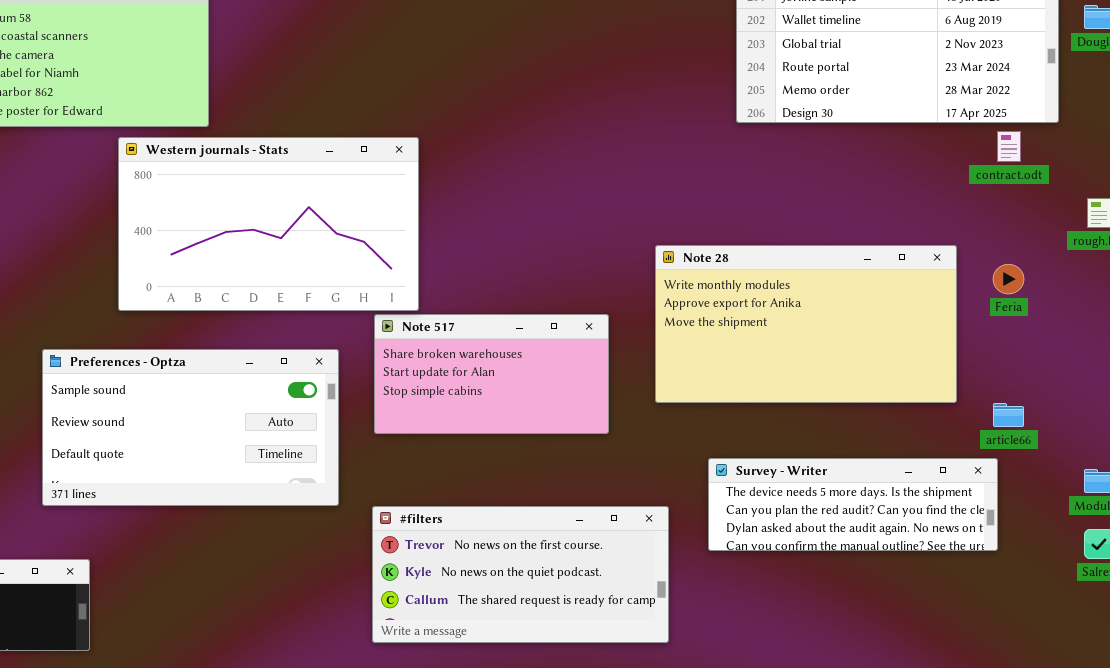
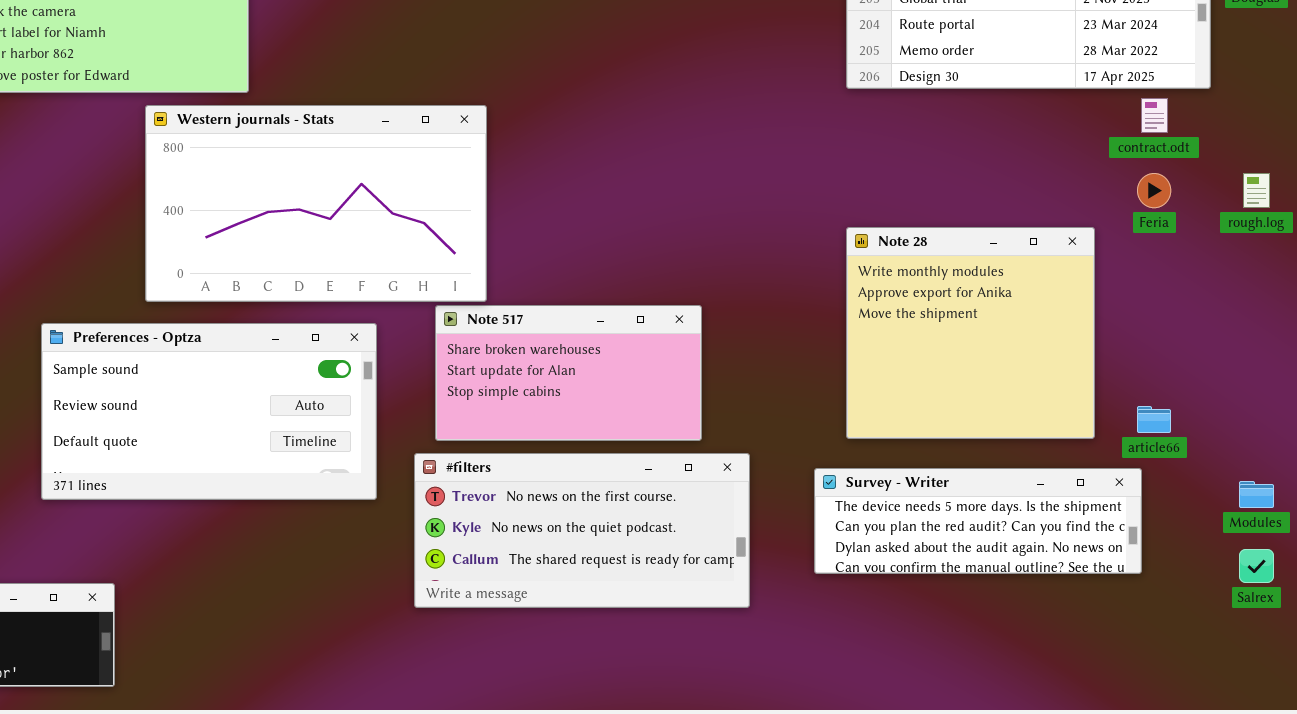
Note 28: [655,245,957,403] -> [846,227,1095,439], resized
Feria: [993,264,1024,294] -> [1137,173,1171,208], moved
Preferences - Optza: [42,349,339,506] -> [41,323,377,500], moved
#filters: [372,506,669,643] -> [414,453,750,608], moved

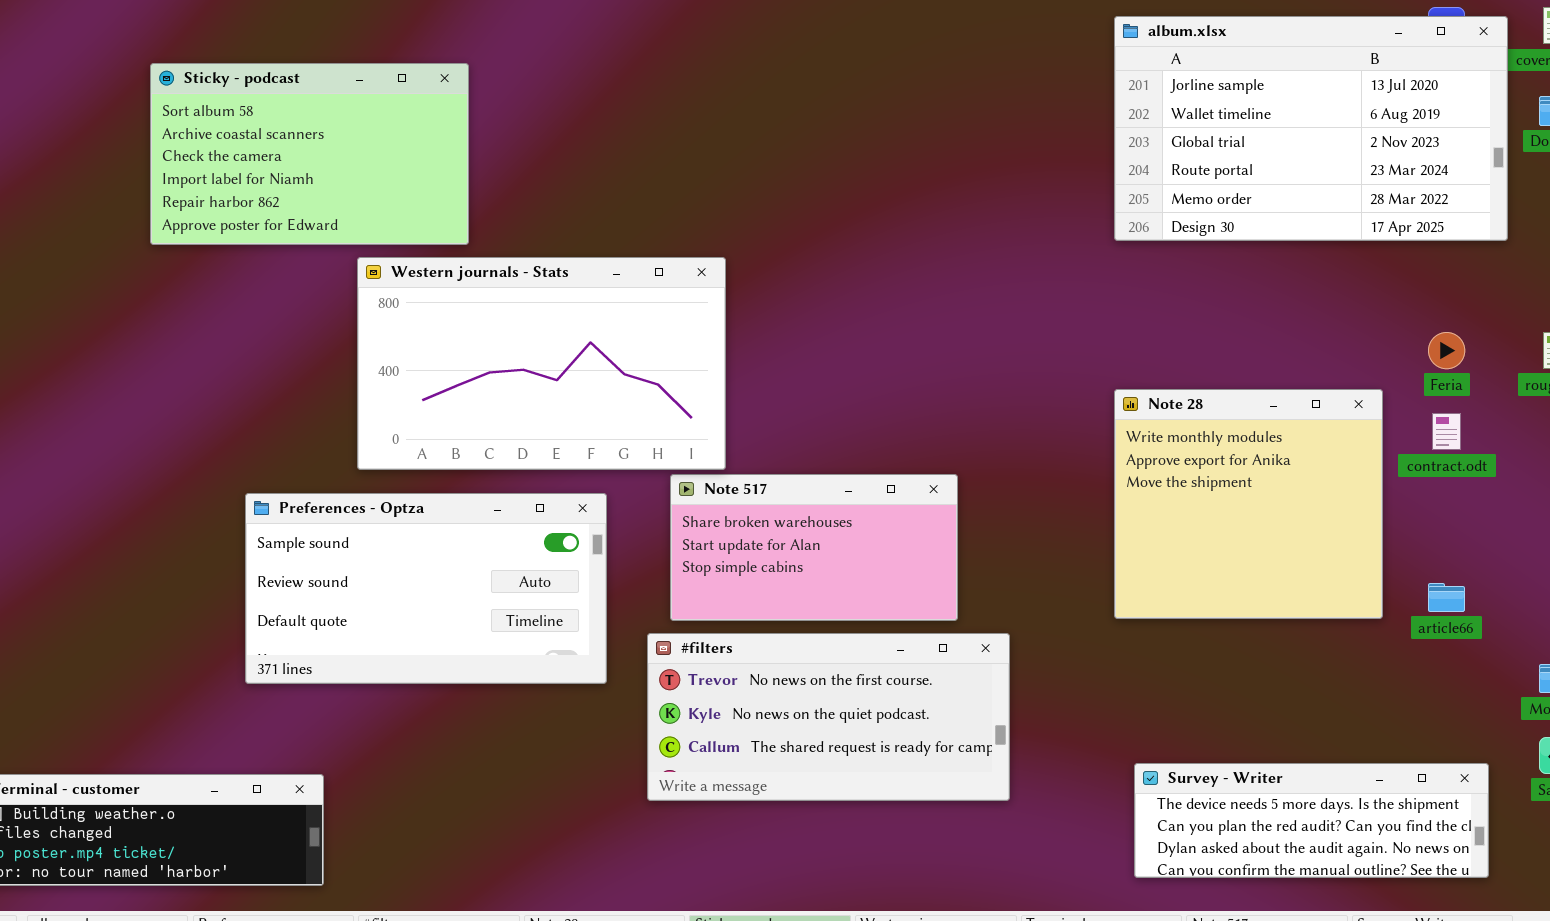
contract.odt: [1141,98,1168,133] -> [1432,413,1461,450], moved
Survey - Writer: [814,468,1142,574] -> [1134,763,1489,878], moved

